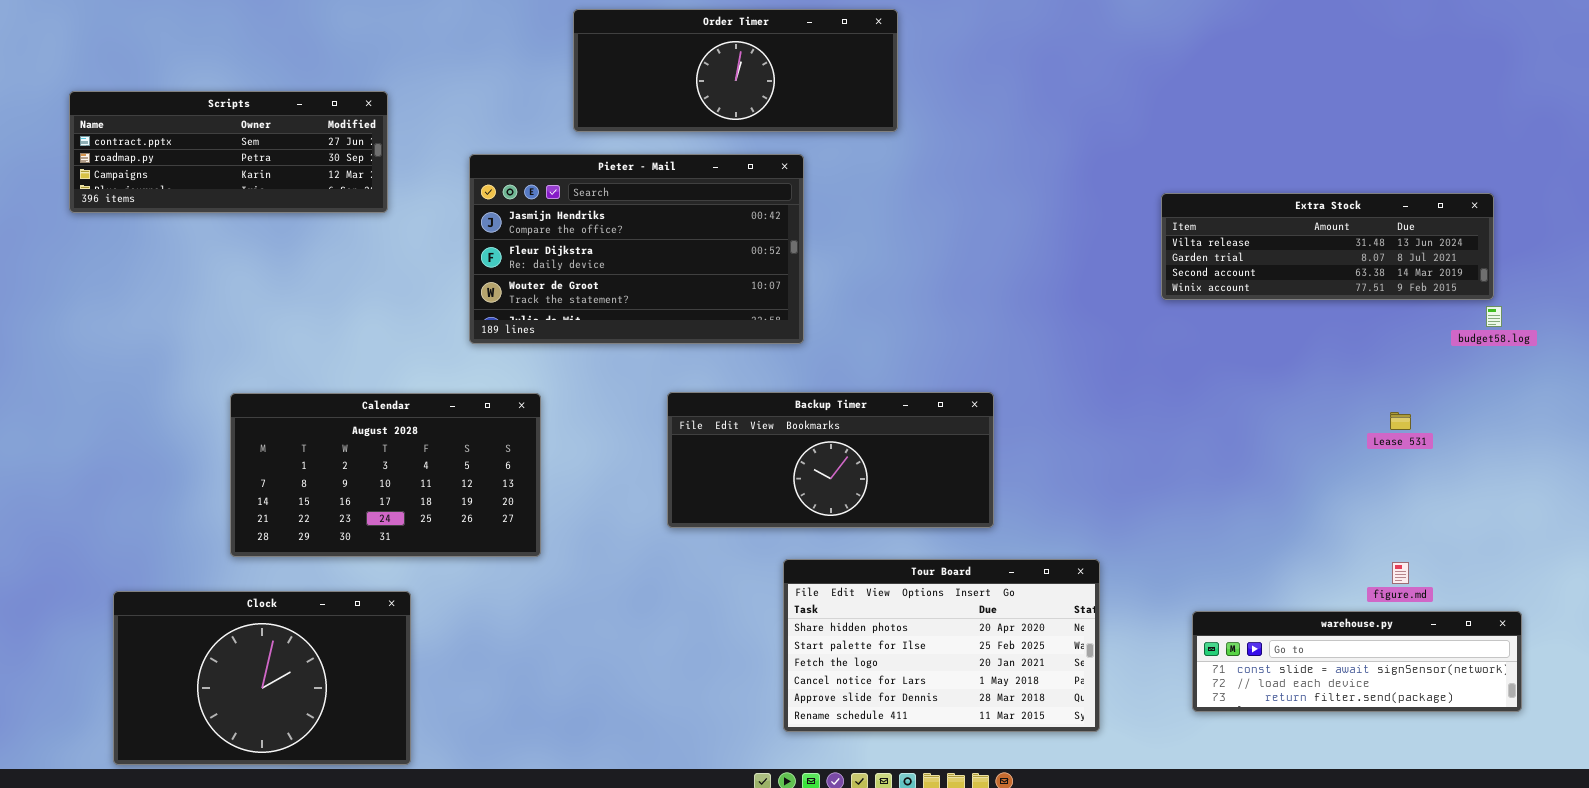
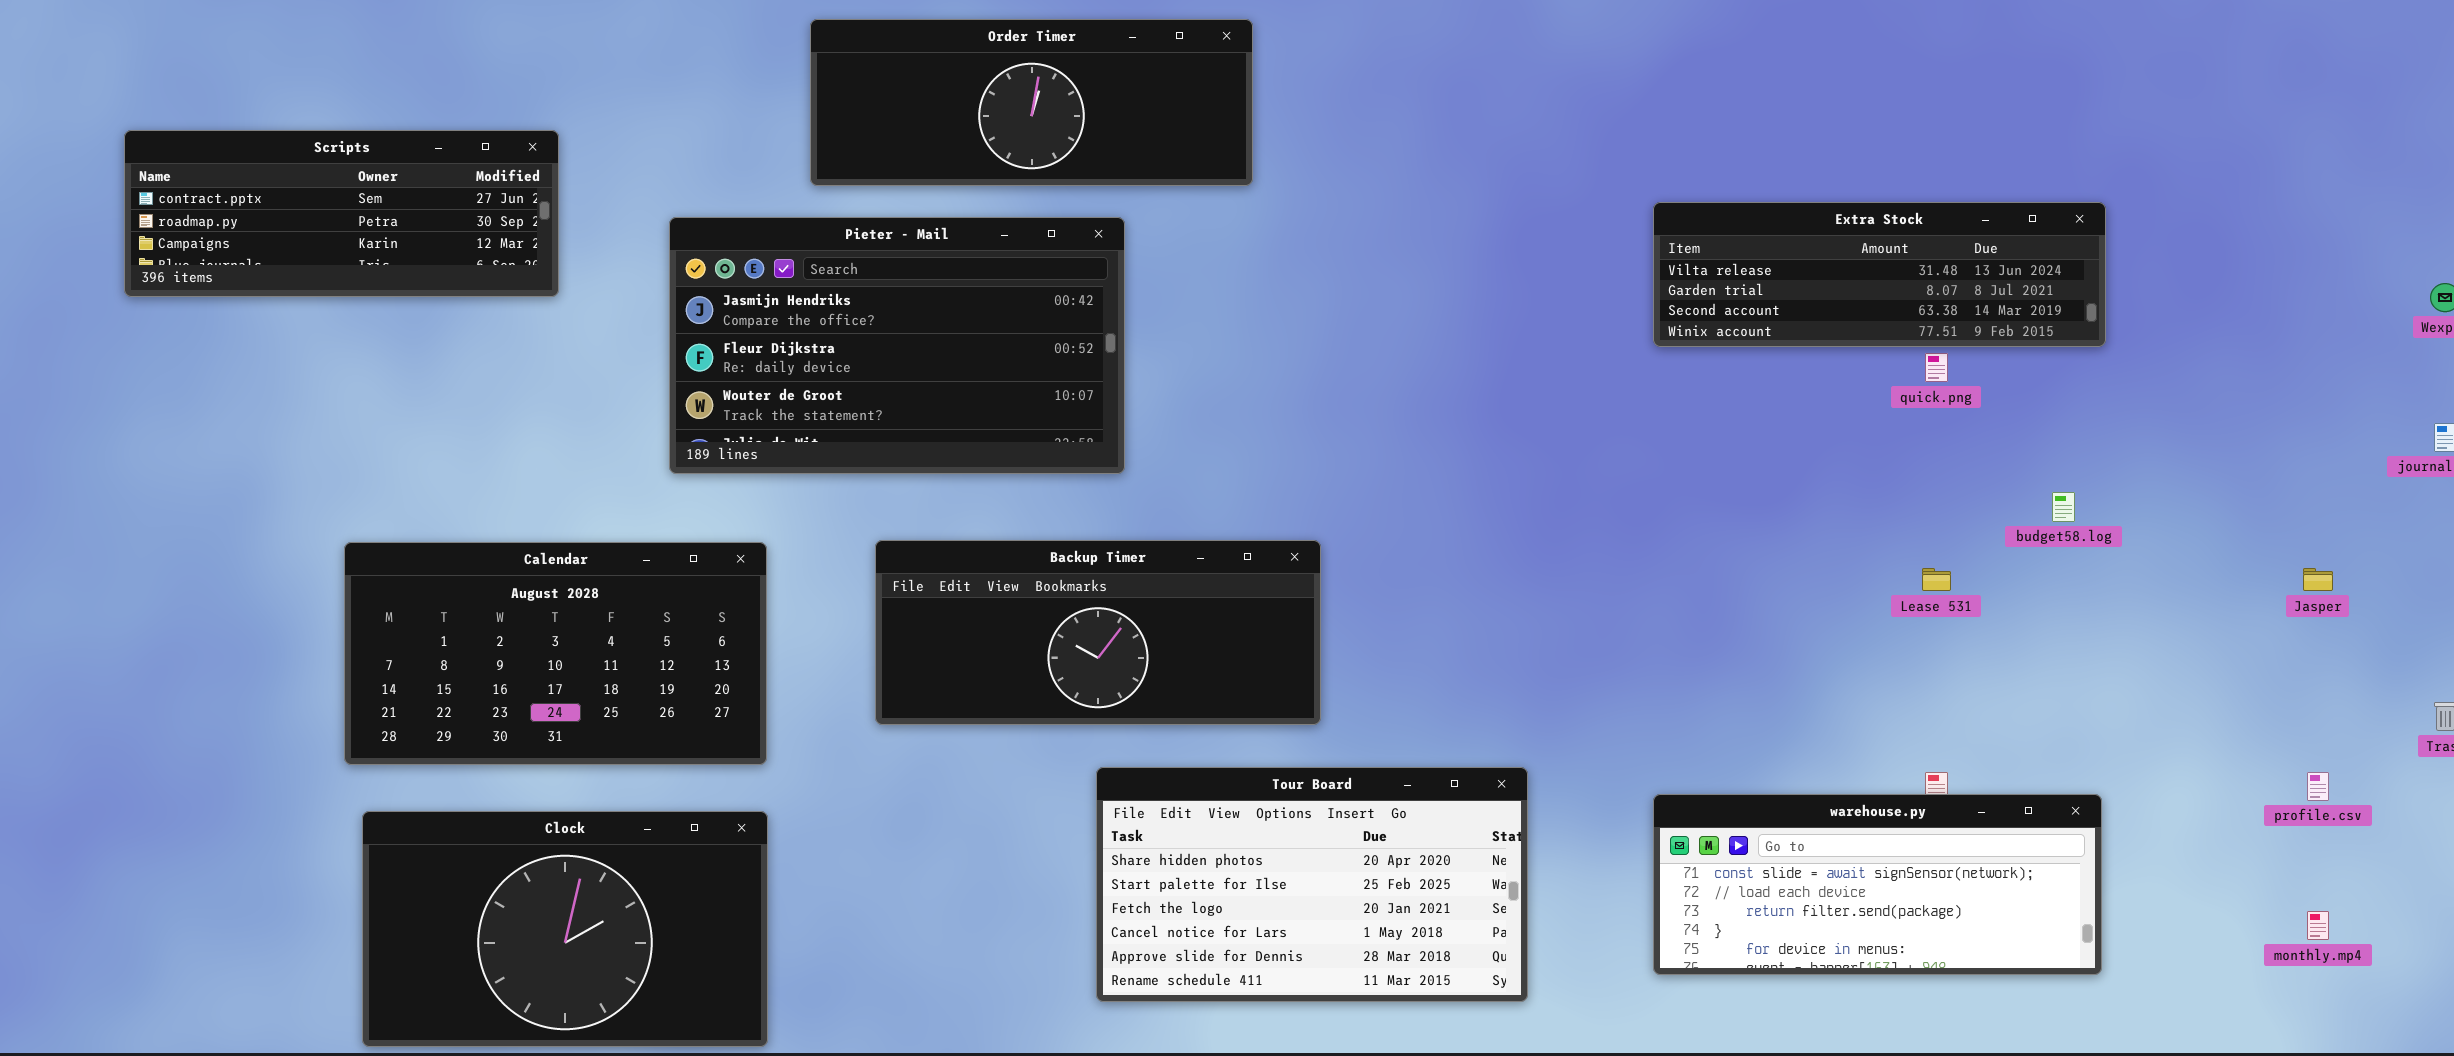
Extra Stock: [1161,193,1494,300] -> [1653,202,2106,347], moved
budget58.log: [1486,306,1502,327] -> [2052,492,2075,522], moved
Backup Timer: [667,392,994,528] -> [875,540,1321,725], moved
Clock: [113,591,411,765] -> [362,811,768,1047], moved
warehouse.py: [1192,611,1522,712] -> [1653,794,2102,975], resized

